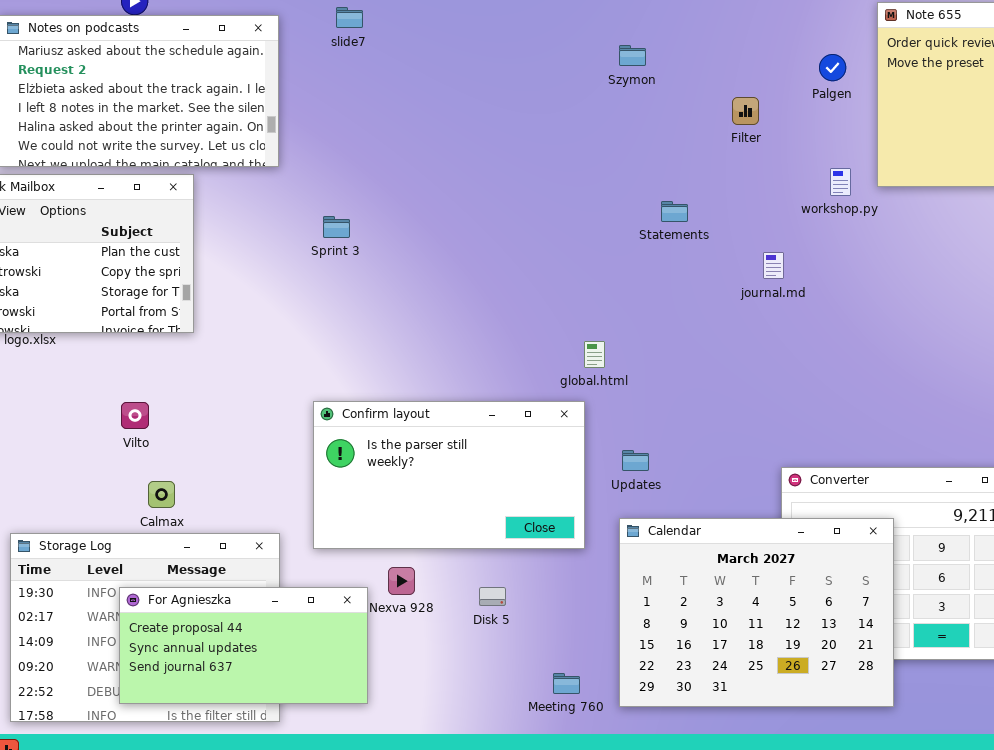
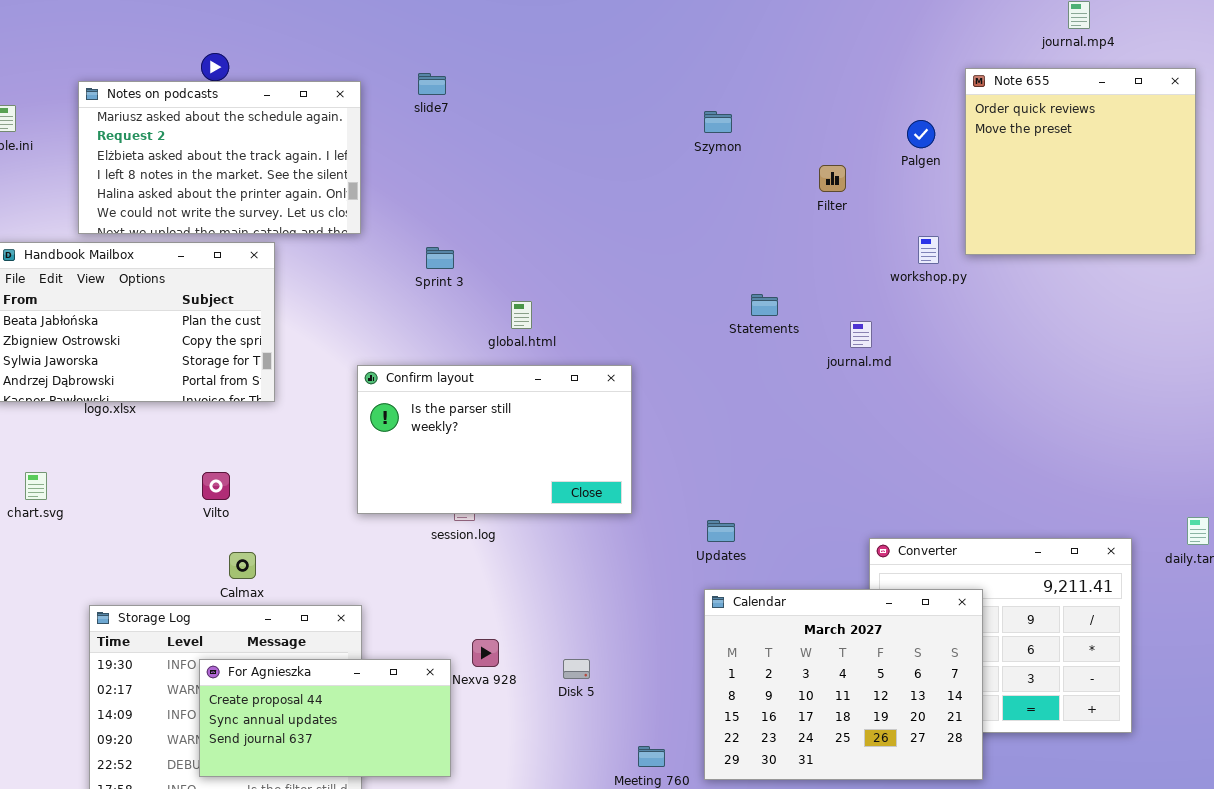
Statements: [661,201,688,222] -> [751,294,778,316], moved
Sprint 3: [323,216,350,238] -> [426,247,454,269], moved
global.html: [584,341,605,368] -> [511,301,532,329], moved
Confirm layout: [313,401,585,549] -> [357,365,632,514], moved

